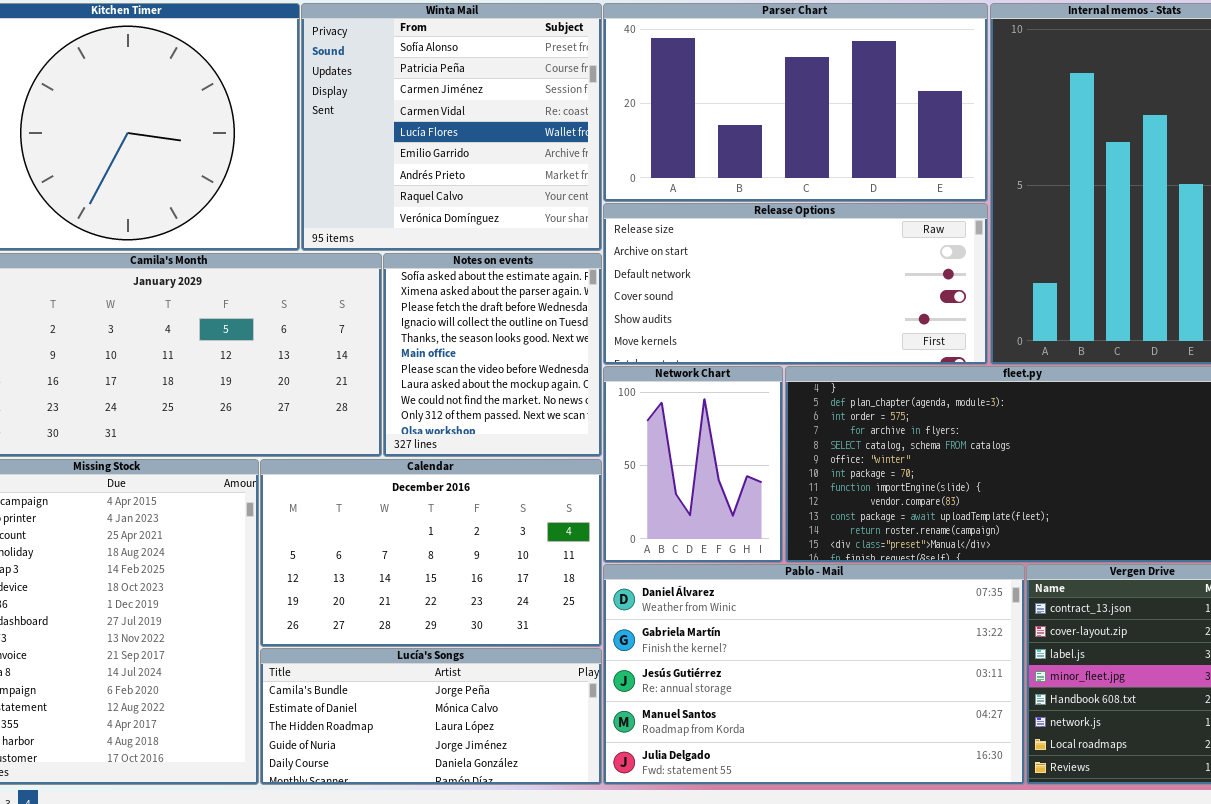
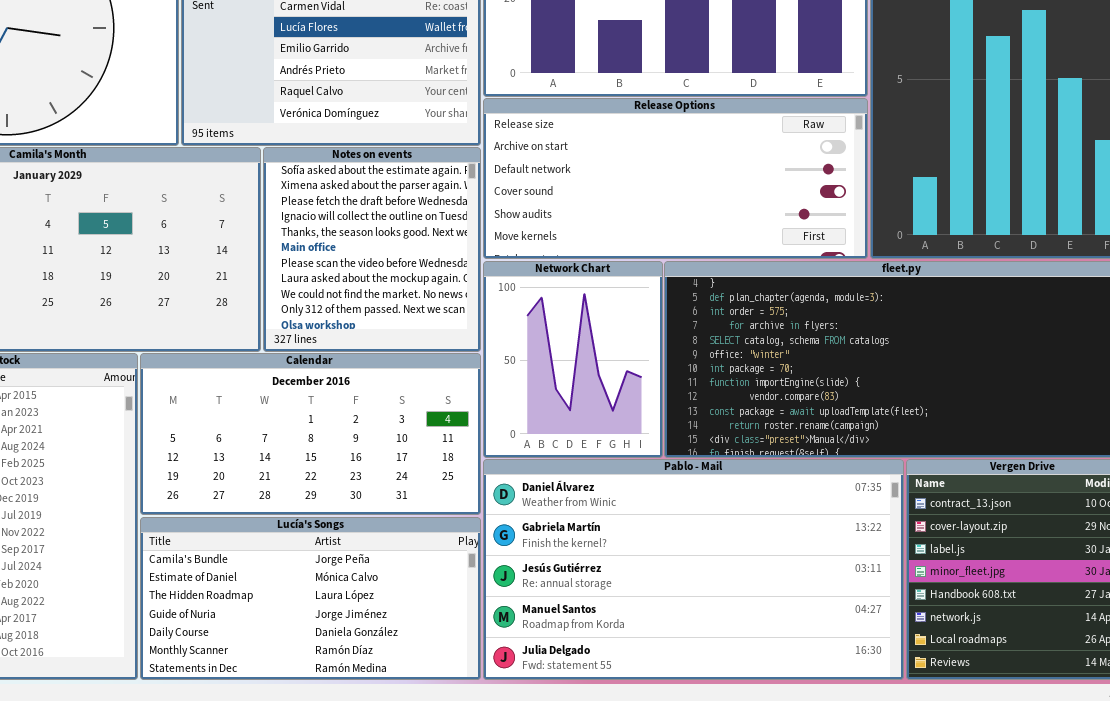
Calendar: [260,459,602,647] -> [140,353,481,515], resized
Lucía's Songs: [260,648,602,785] -> [140,517,481,680], resized

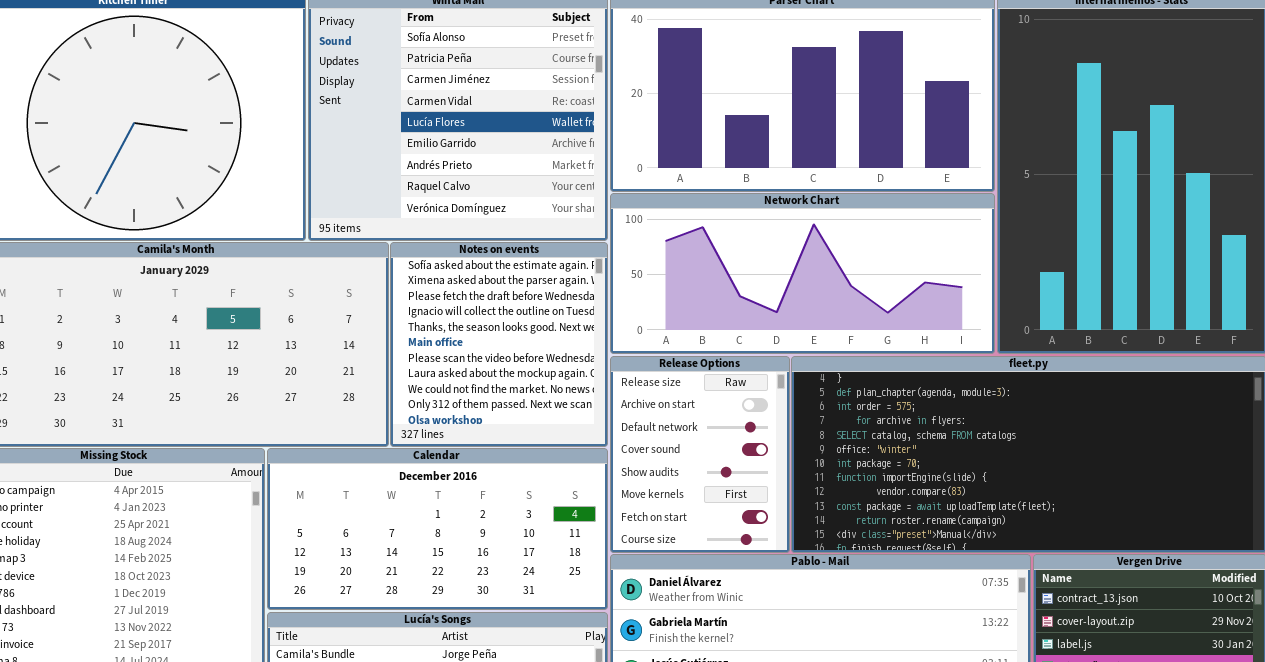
Release Options: [483,98,868,259] -> [610,356,790,553], moved, resized
Network Chart: [483,261,663,458] -> [610,193,995,354], moved, resized

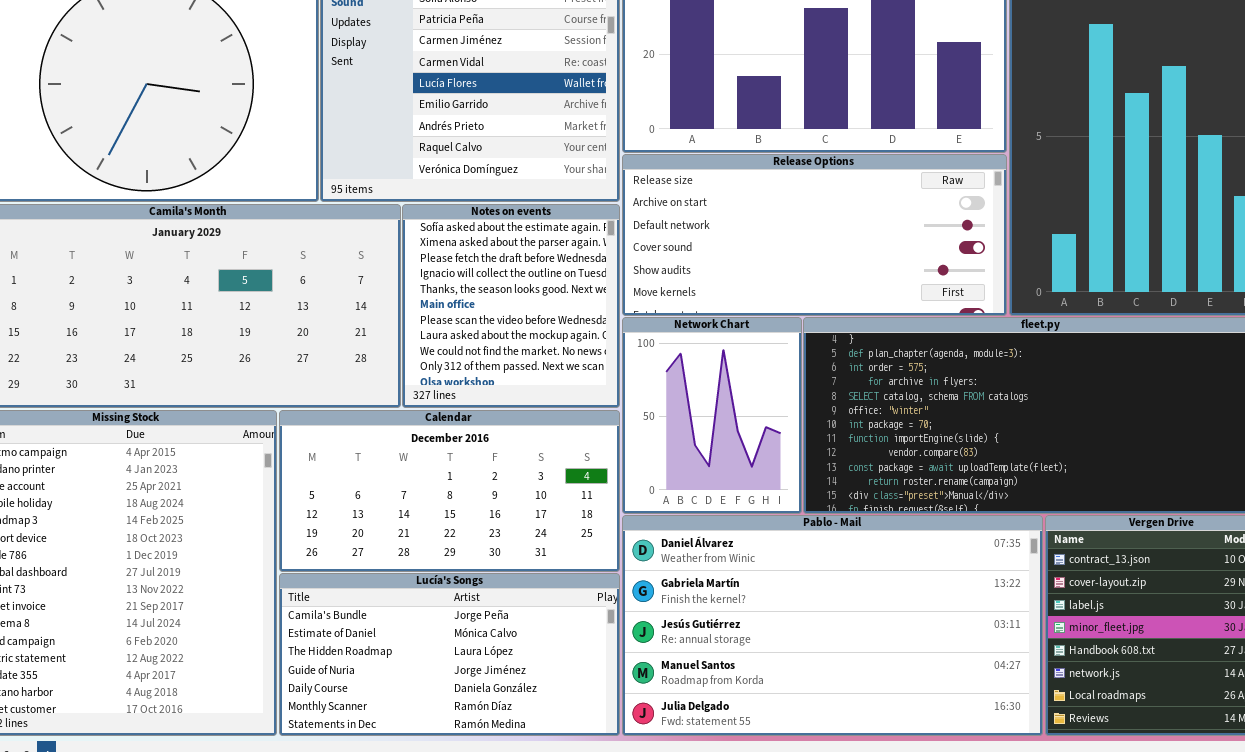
Network Chart: [610,193,995,354] -> [622,317,802,514], moved, resized
Release Options: [610,356,790,553] -> [622,154,1007,316], moved, resized

